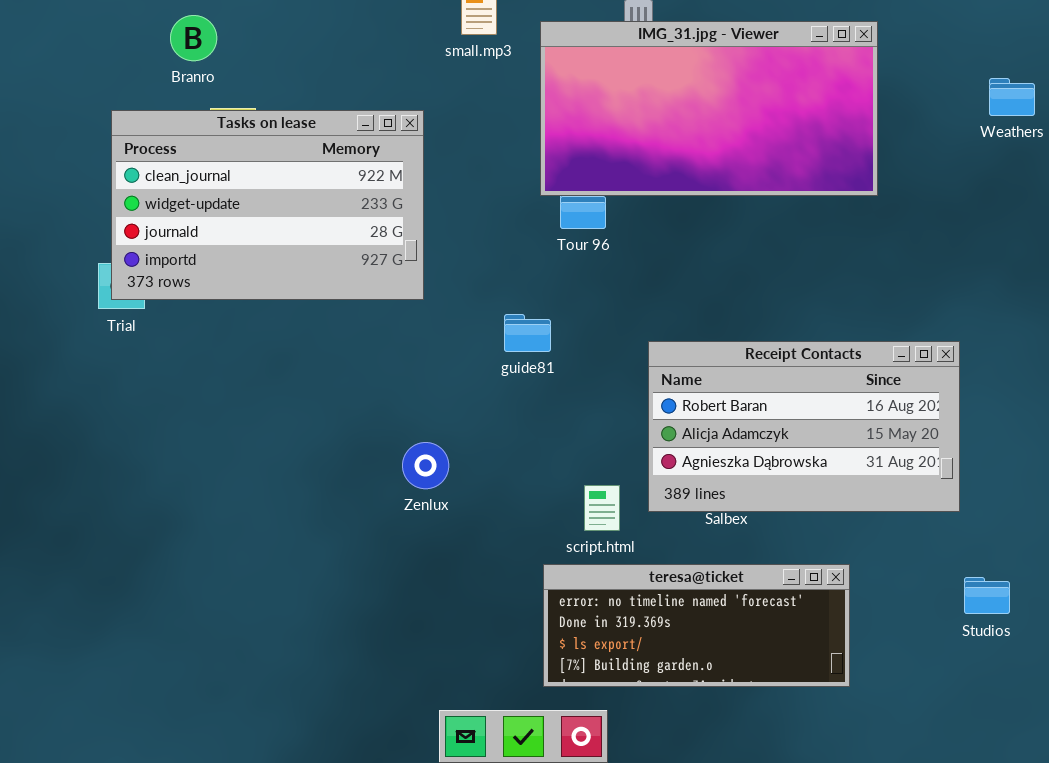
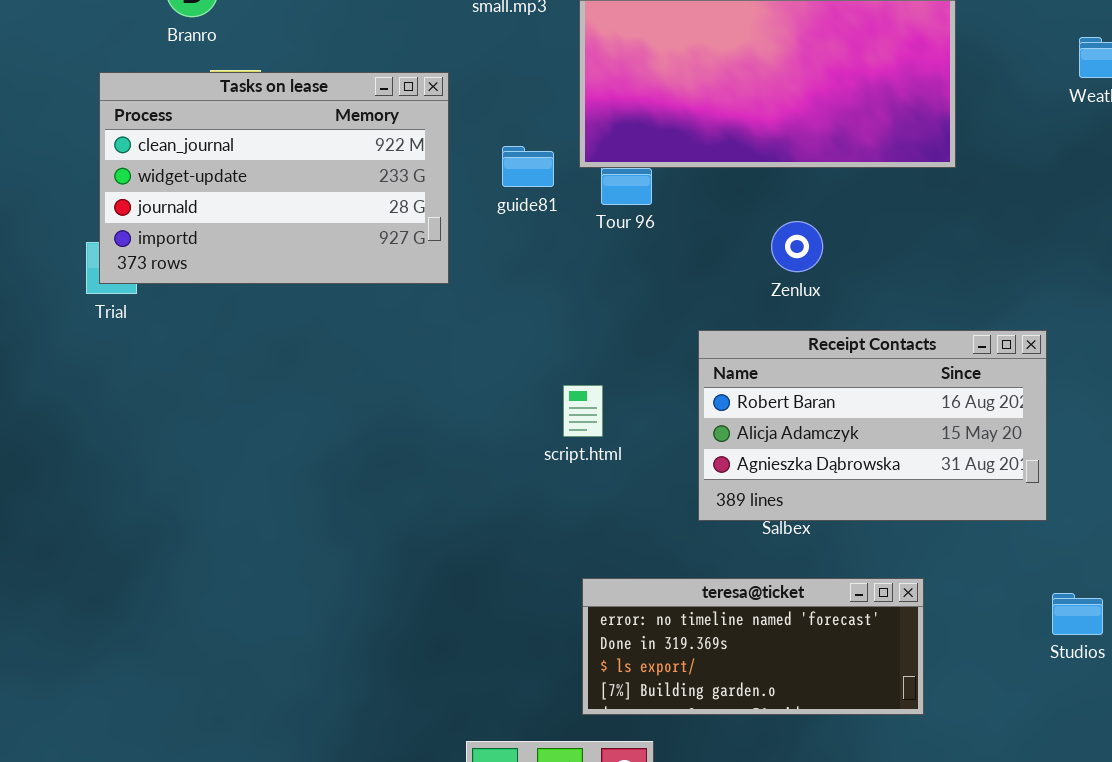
guide81: [504,314,551,352] -> [502,146,554,187], moved
Zenlux: [402,442,449,489] -> [771,221,823,272], moved
script.html: [584,485,620,531] -> [563,385,603,437], moved

